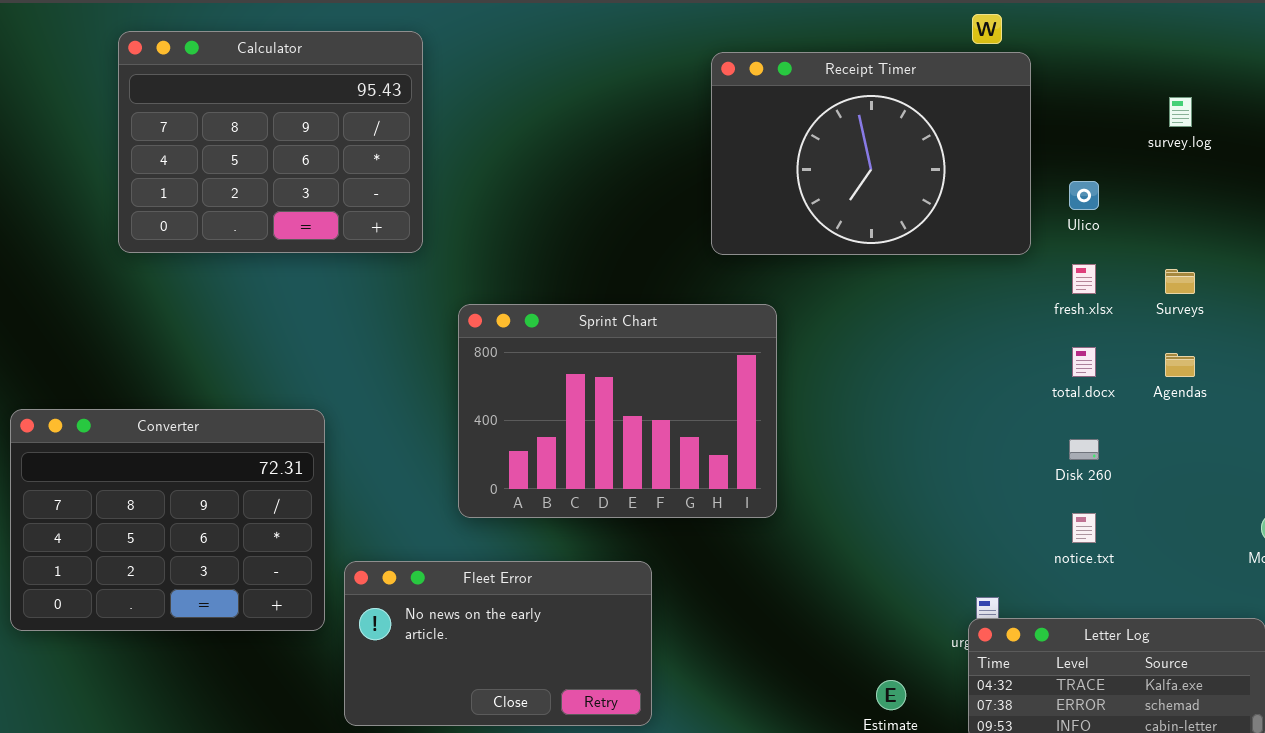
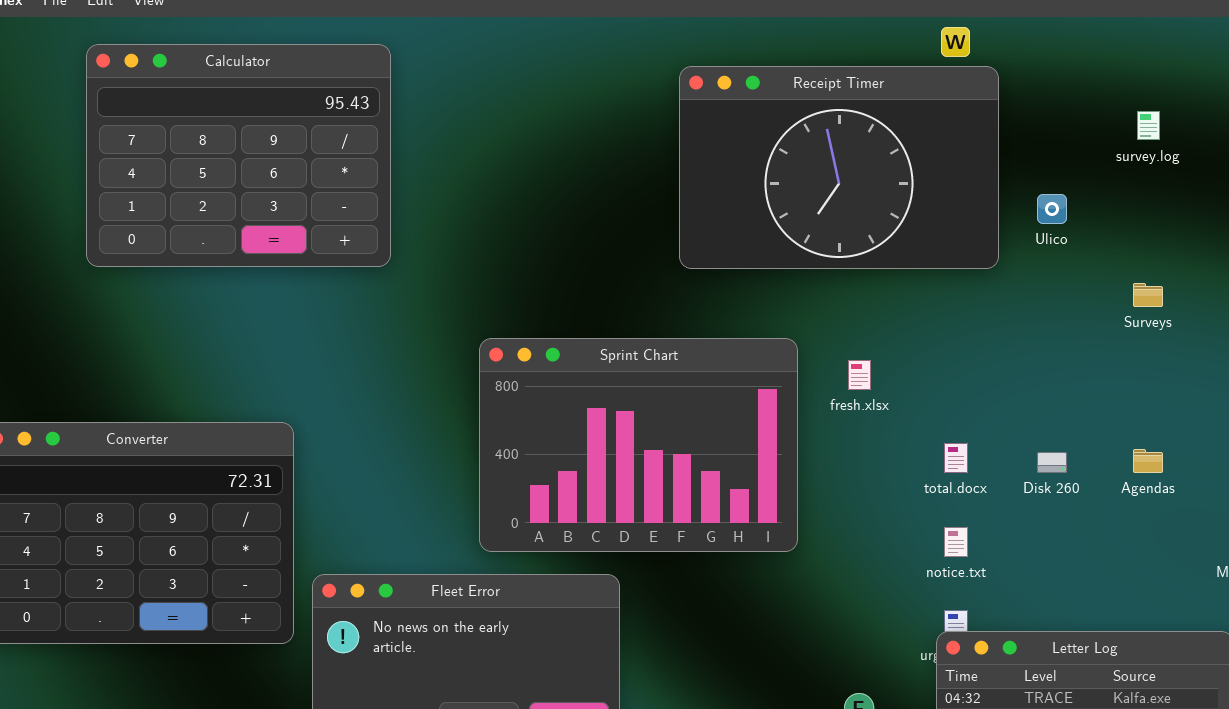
fresh.xlsx: [1072,264,1096,294] -> [848,360,871,390], moved
Sprint Chart: [458,304,777,518] -> [479,338,798,552], moved
total.docx: [1072,347,1096,377] -> [944,443,968,473], moved
Agendas: [1165,353,1195,377] -> [1133,449,1163,473], moved
notice.txt: [1072,513,1096,543] -> [944,527,968,557], moved

